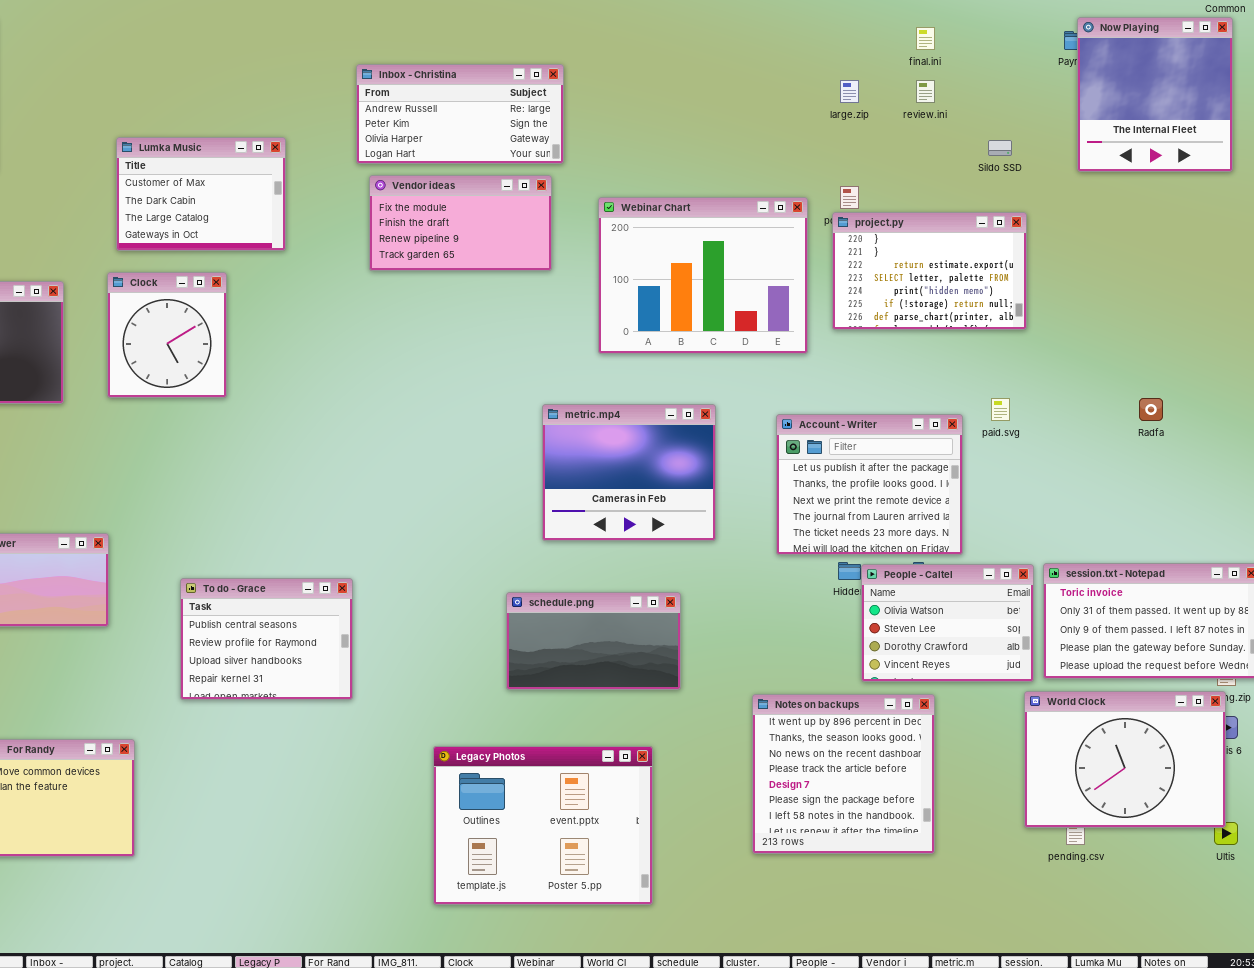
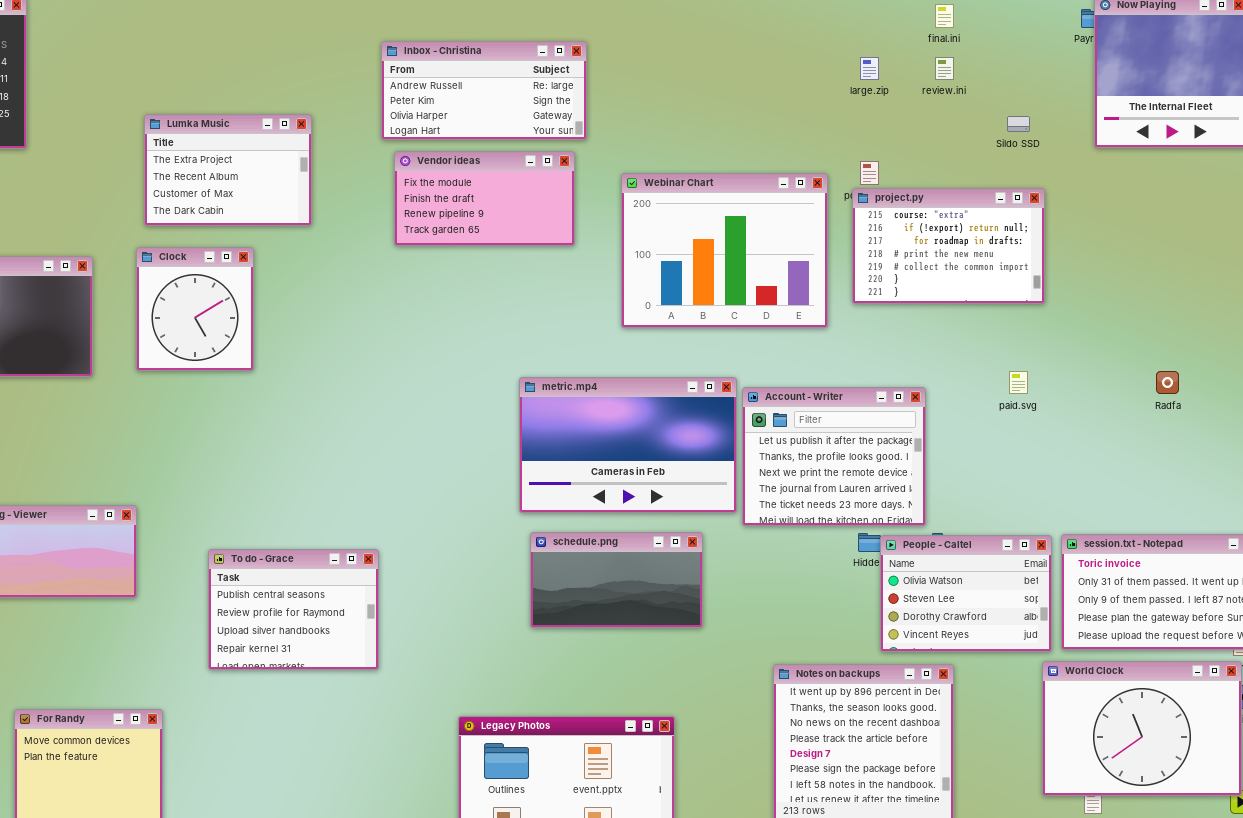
Lumka Music: [116,137,286,251] -> [144,114,312,226], scrolled up 2 rows
project.py: [832,212,1027,330] -> [852,188,1045,304], scrolled up 5 rows
metric.mp4: [542,404,716,541] -> [519,377,737,513], resized
Account - Writer: [776,414,963,555] -> [742,387,926,526], moved
schedule.png: [506,592,681,690] -> [530,532,703,628], moved

